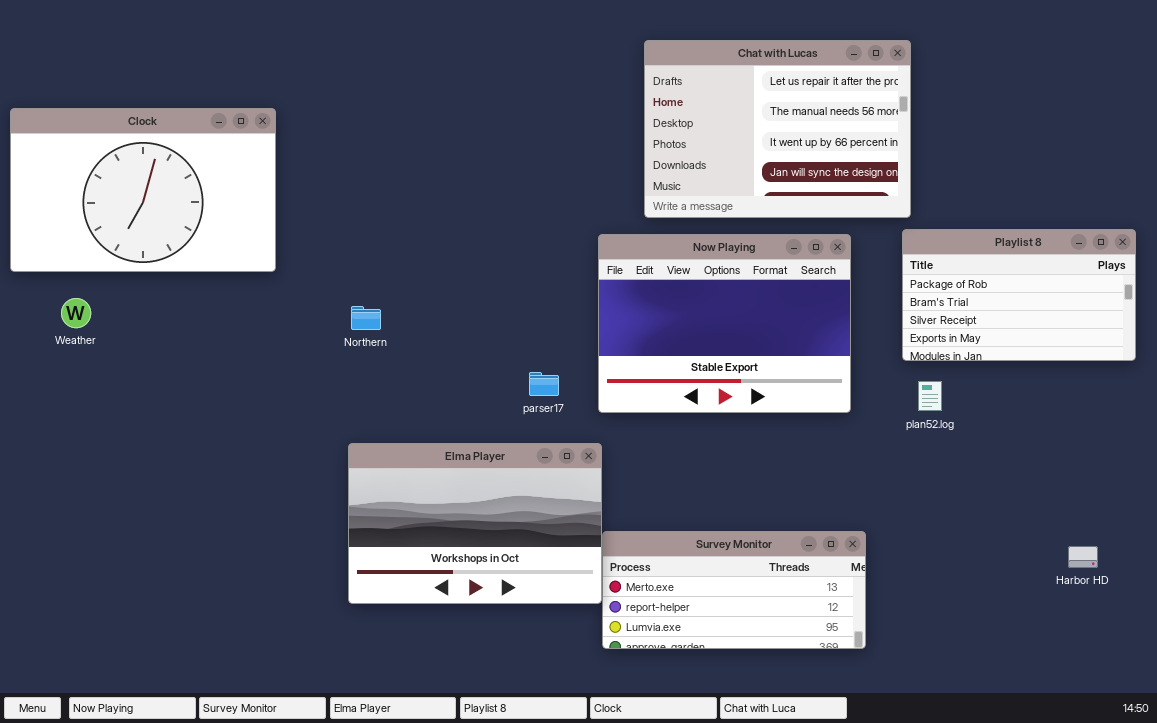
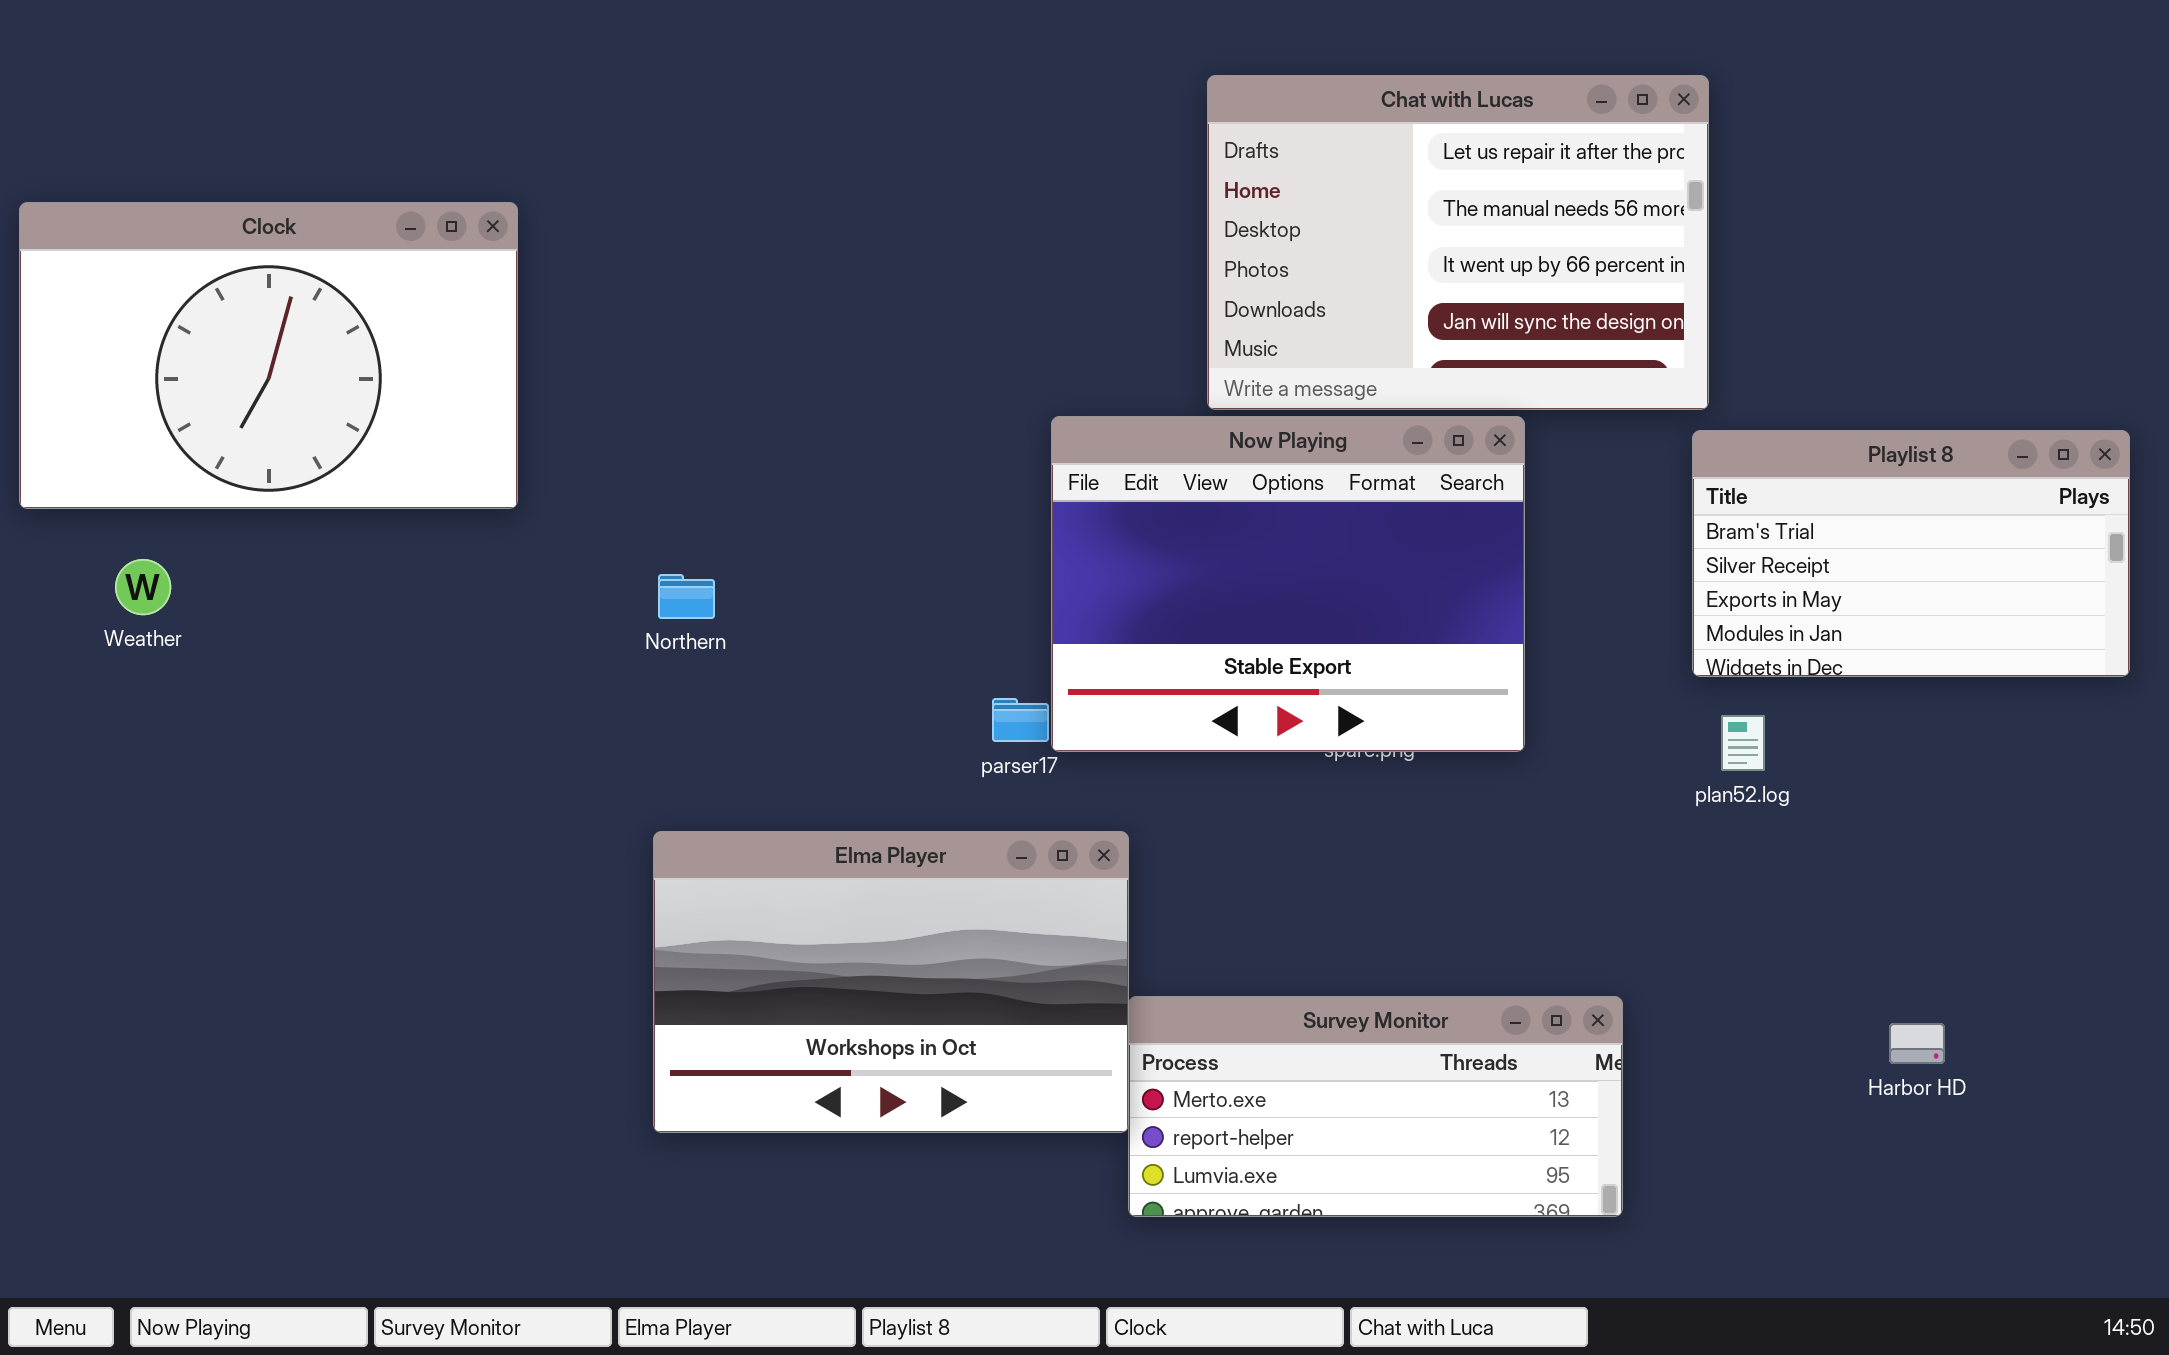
Playlist 8: [902,229,1136,361] -> [1692,430,2130,677], scrolled down 1 row
Now Playing: [598,234,851,413] -> [1051,416,1525,752], moved
Harbor HD: [1068,546,1098,568] -> [1889,1023,1945,1064], moved

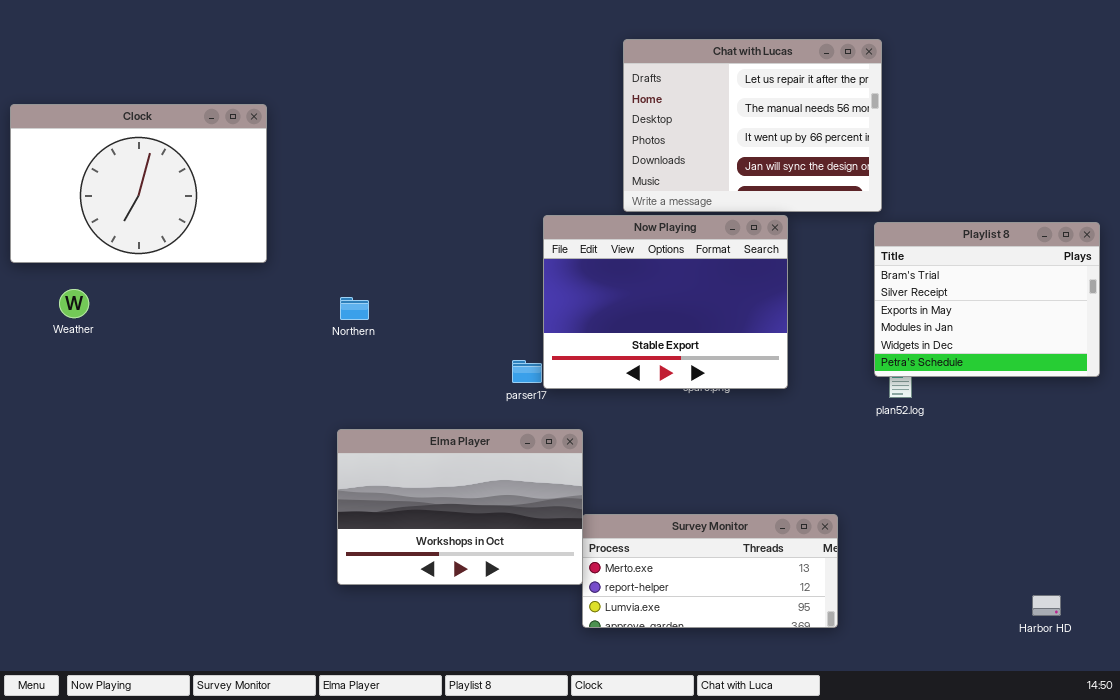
Playlist 8: [1692,430,2130,677] -> [874,222,1100,377], resized
Harbor HD: [1889,1023,1945,1064] -> [1032,595,1061,616], moved

